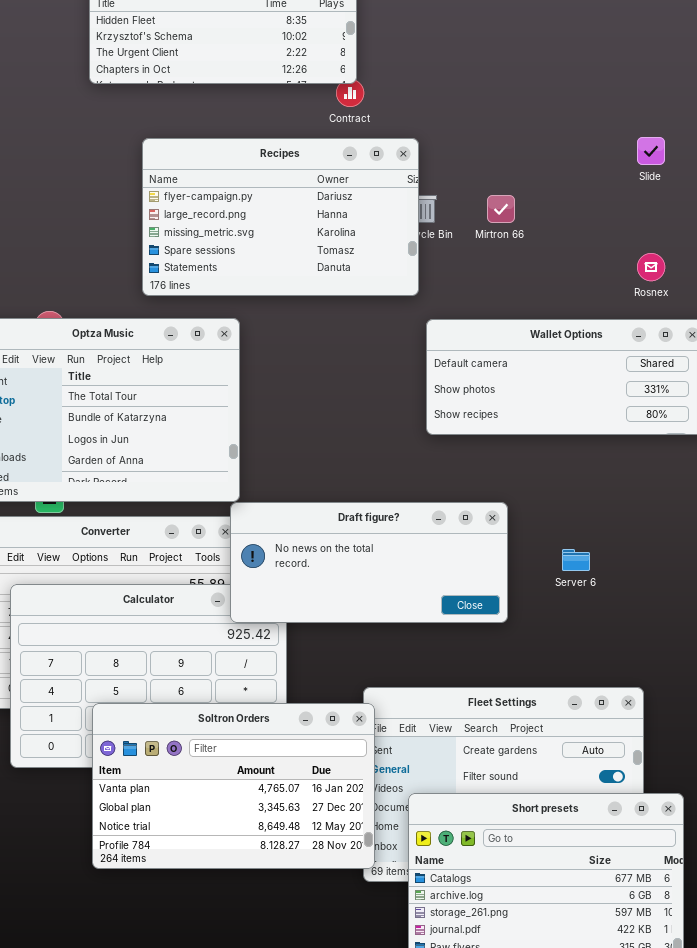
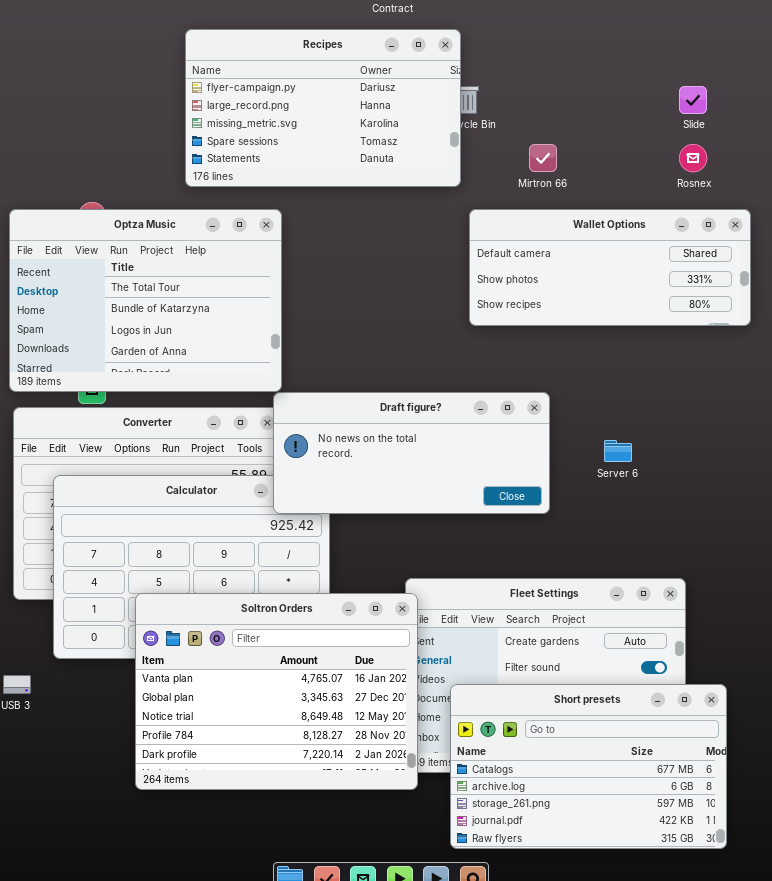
Slide: [637,137,665,165] -> [679,86,707,114], moved
Mirtron 66: [487,195,515,223] -> [529,144,557,172], moved
Soltron Orders: [92,703,375,869] -> [135,593,418,790], resized

